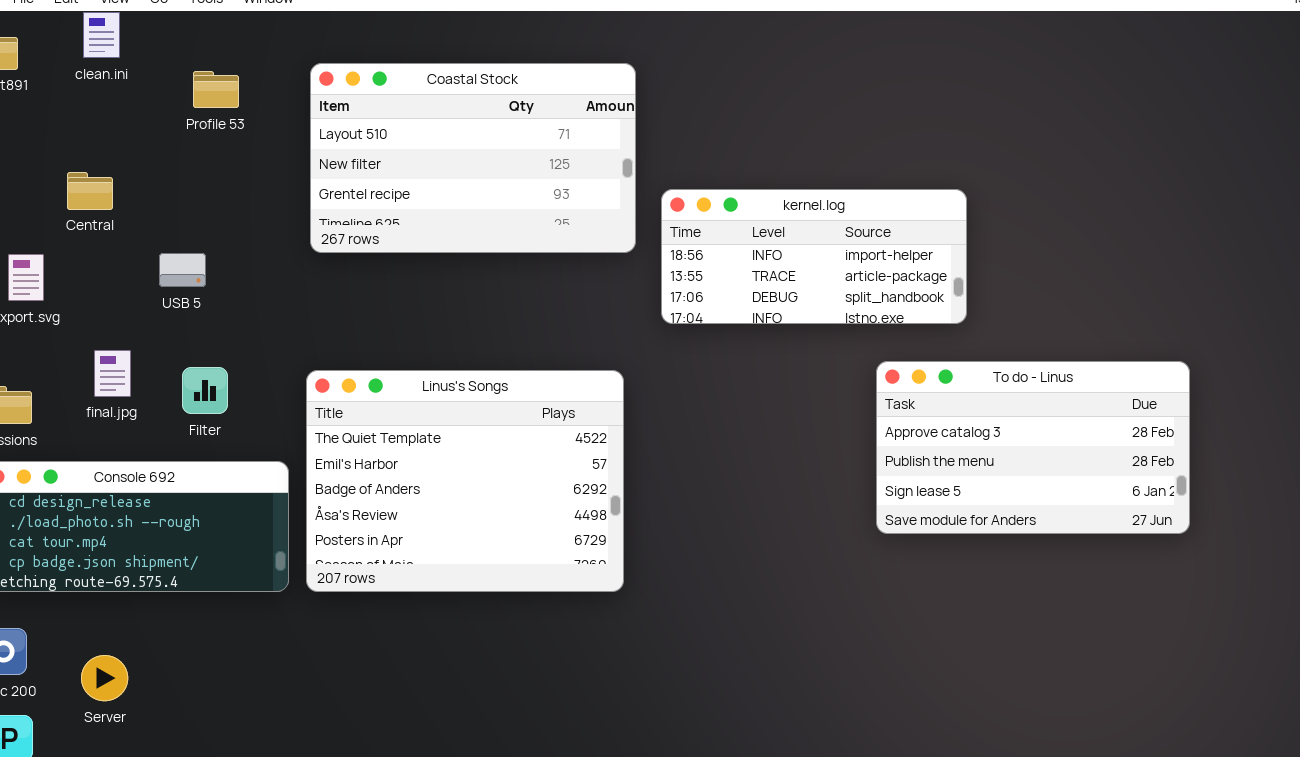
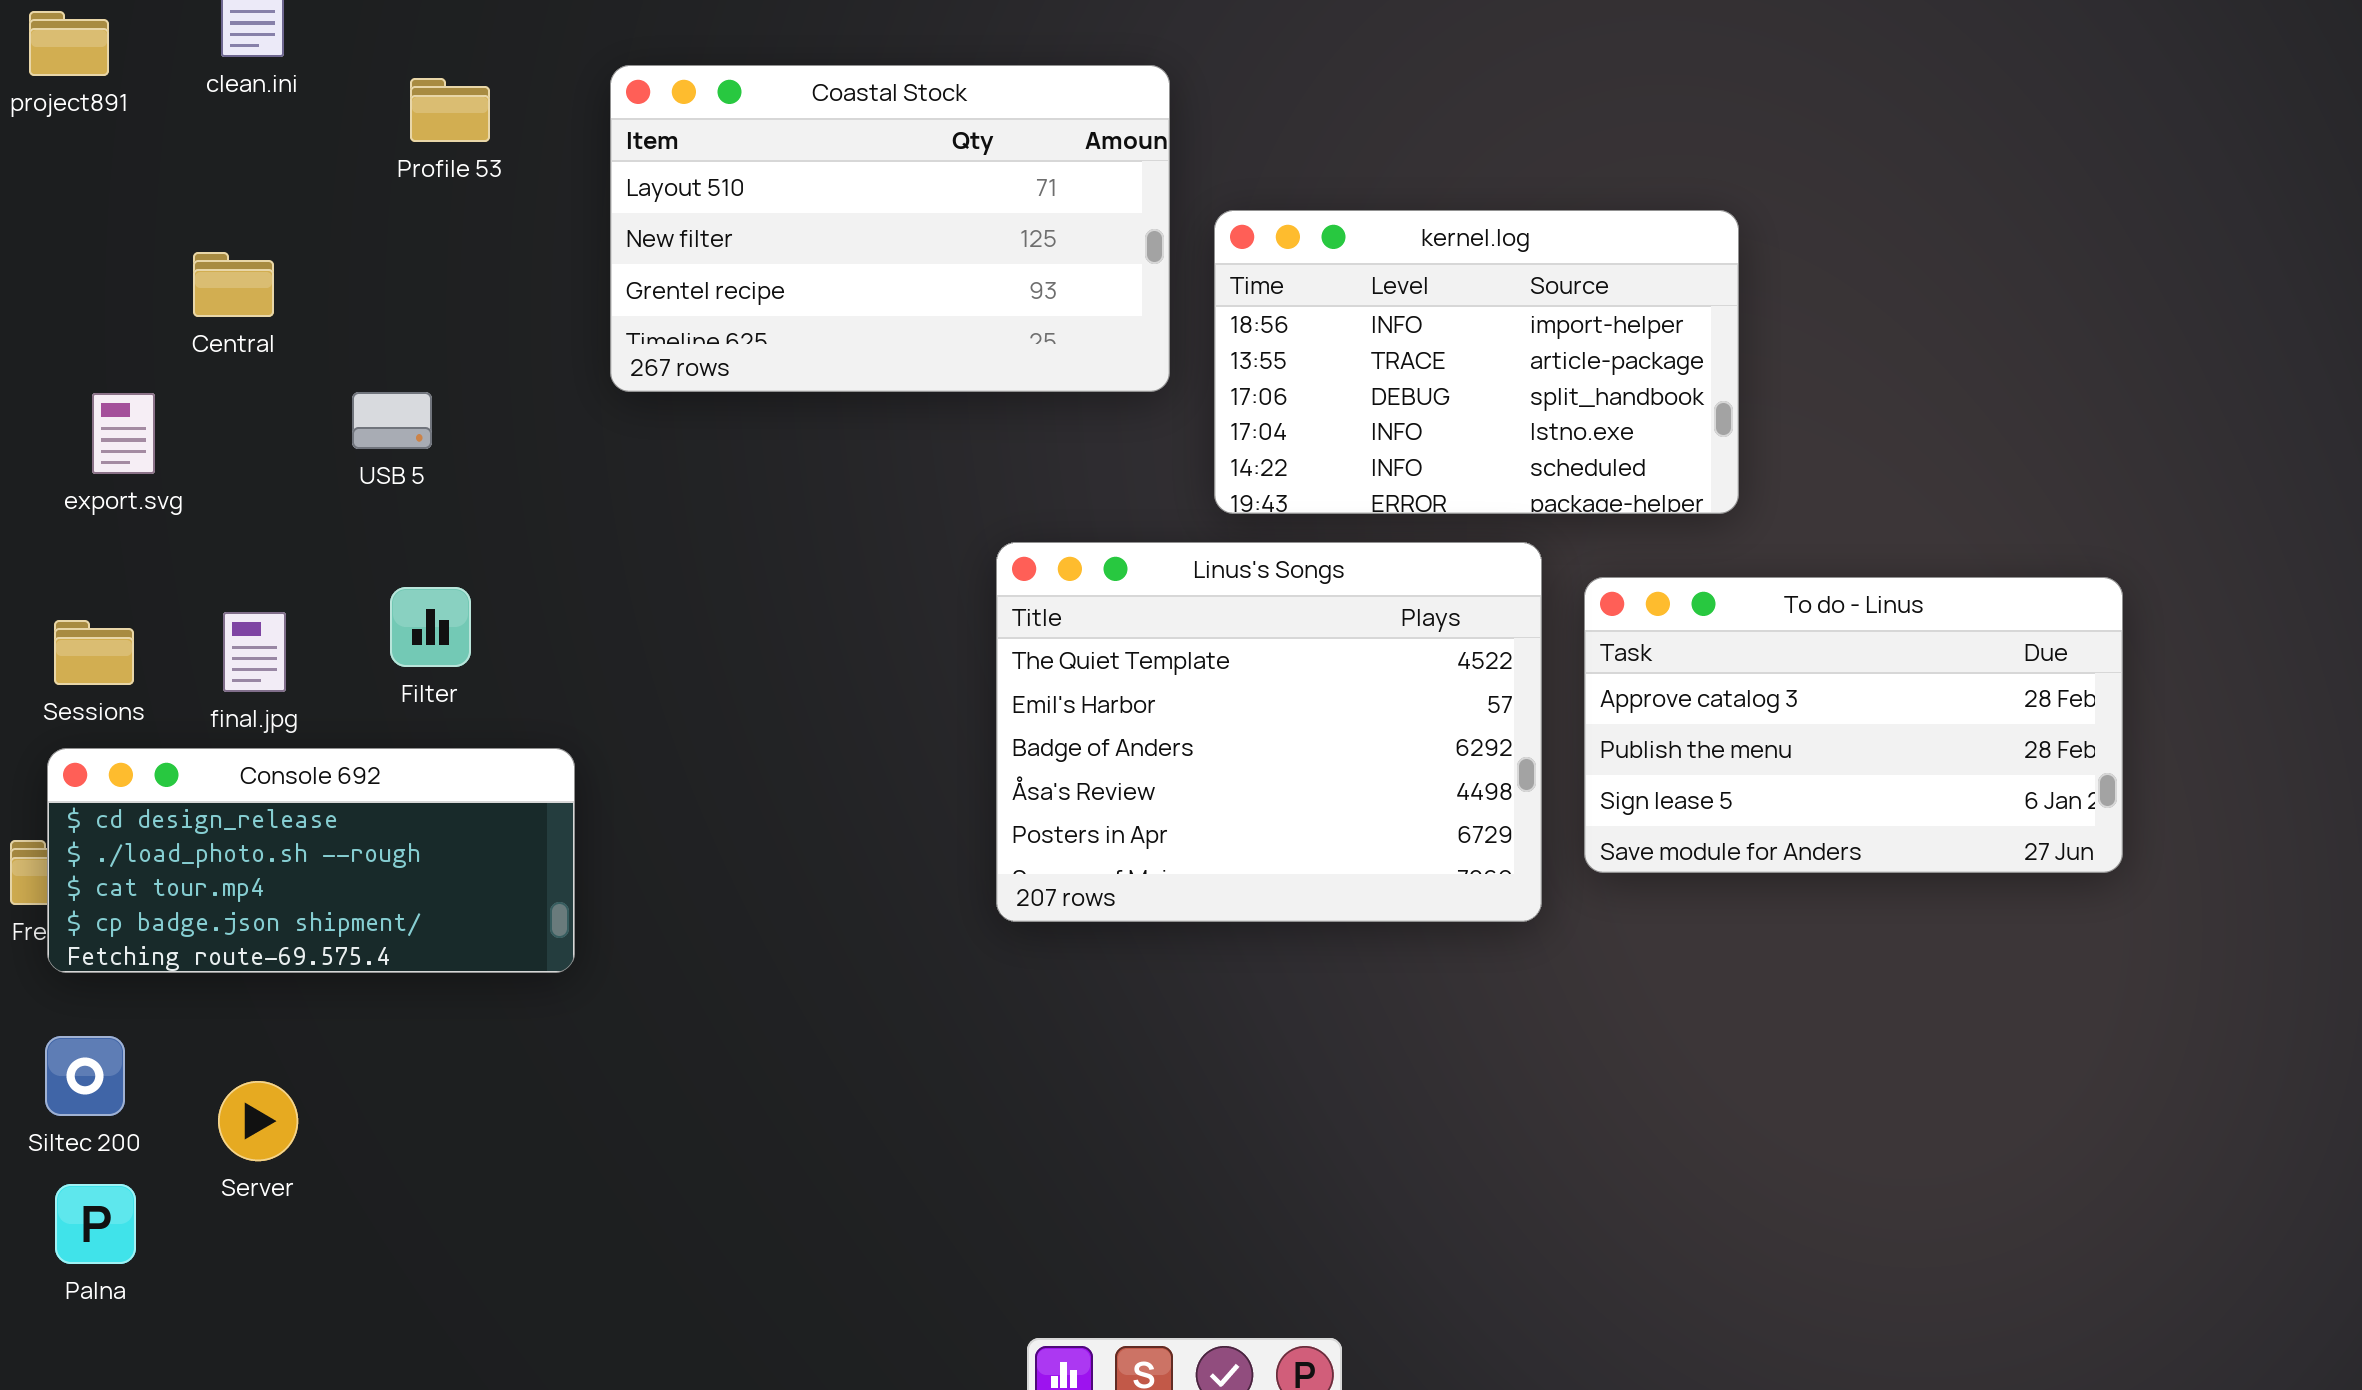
kernel.log: [661,189,967,324] -> [1214,210,1739,514], resized
final.jpg: [94,350,131,397] -> [223,612,286,692], moved
Linus's Songs: [306,370,624,592] -> [996,542,1542,922], moved

